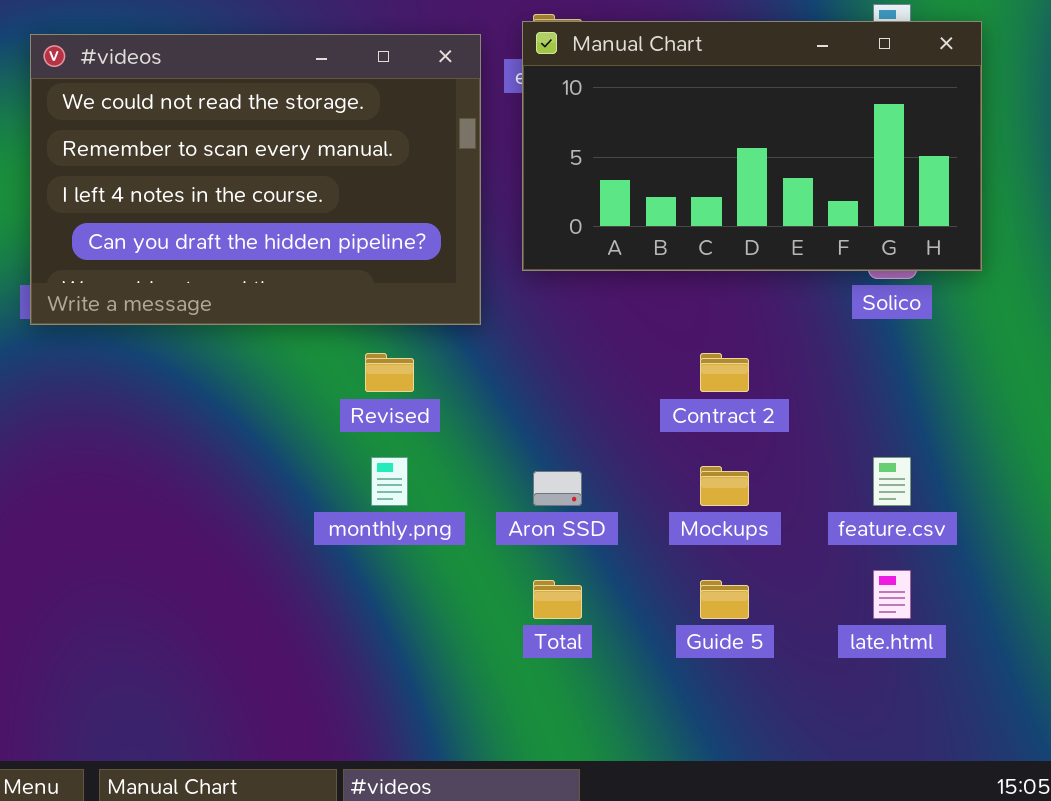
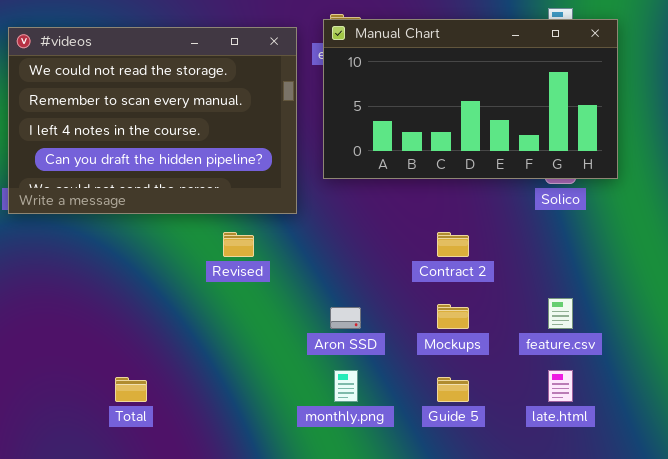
monthly.png: [371,457,408,506] -> [334,370,358,402], moved
Total: [533,580,582,619] -> [115,377,147,402], moved

